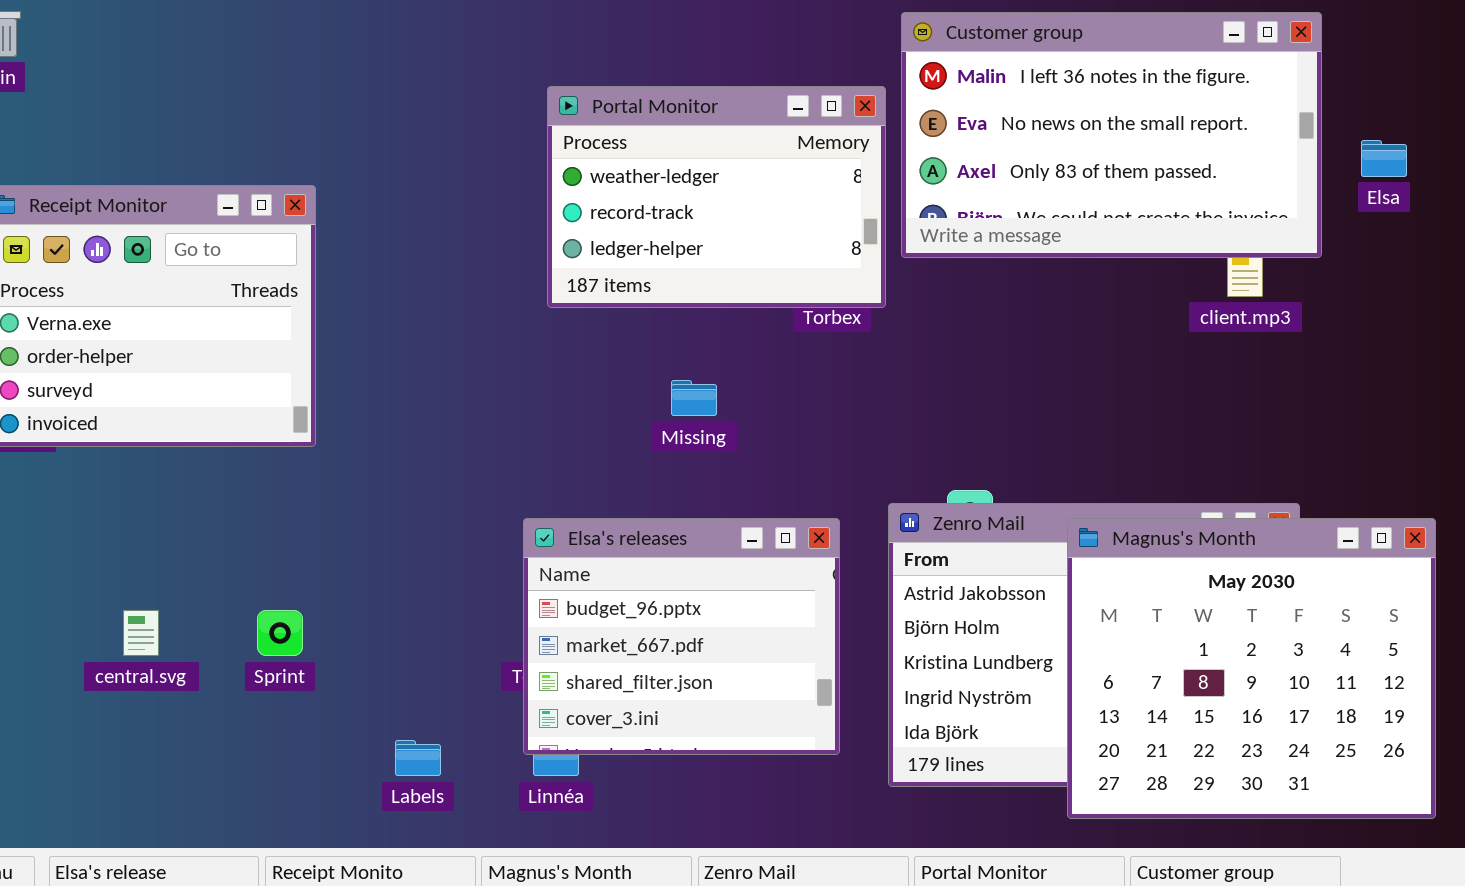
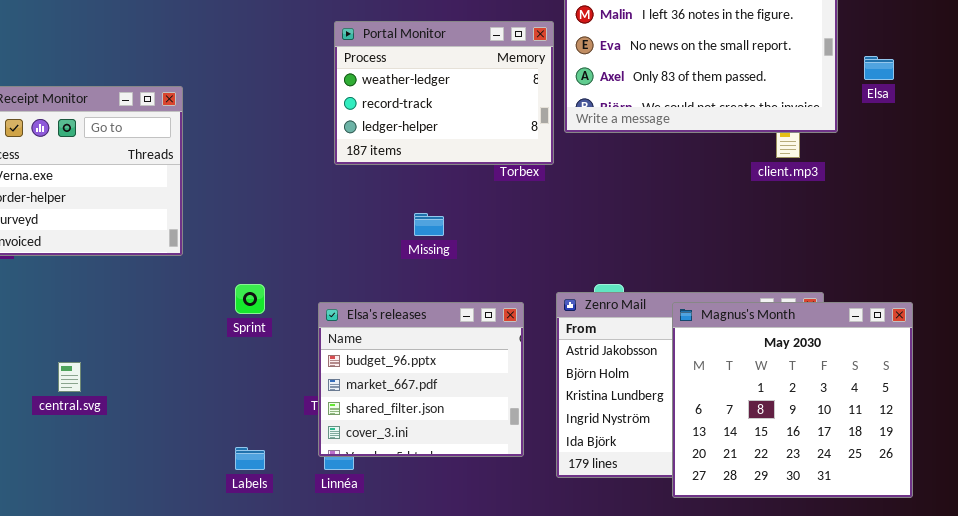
Sprint: [257,610,303,656] -> [235,284,265,314], moved

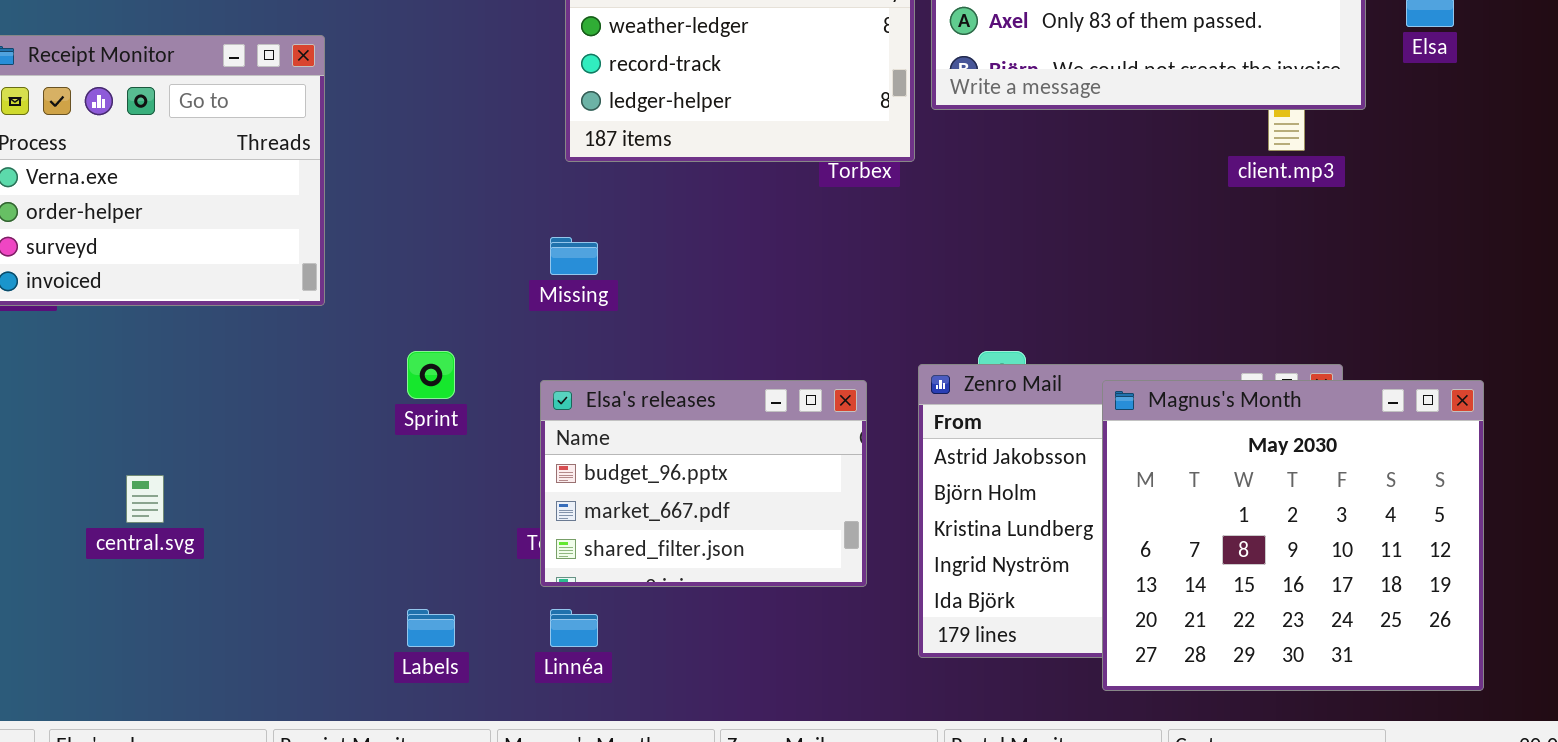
Missing: [414,213,444,236] -> [550,237,598,275], moved
Elsa's releases: [318,302,524,457] -> [540,380,867,587], resized

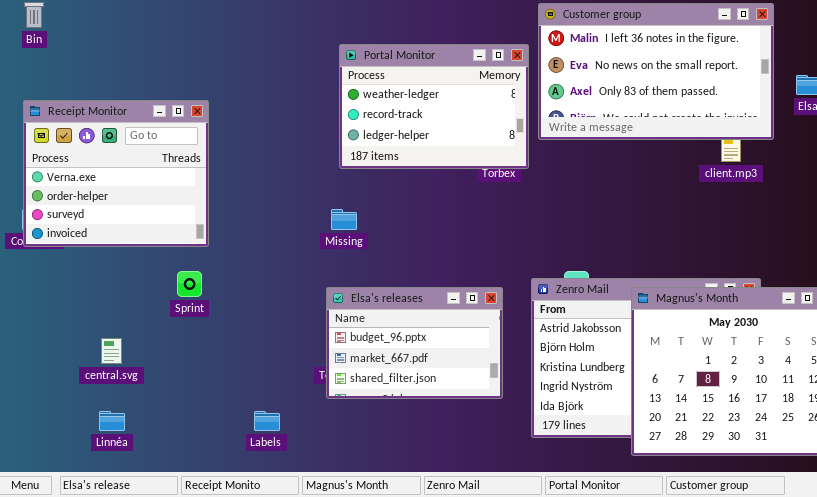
Sprint: [407,351,455,399] -> [177,271,202,297], moved
Linnéa: [550,609,598,647] -> [99,411,125,431], moved

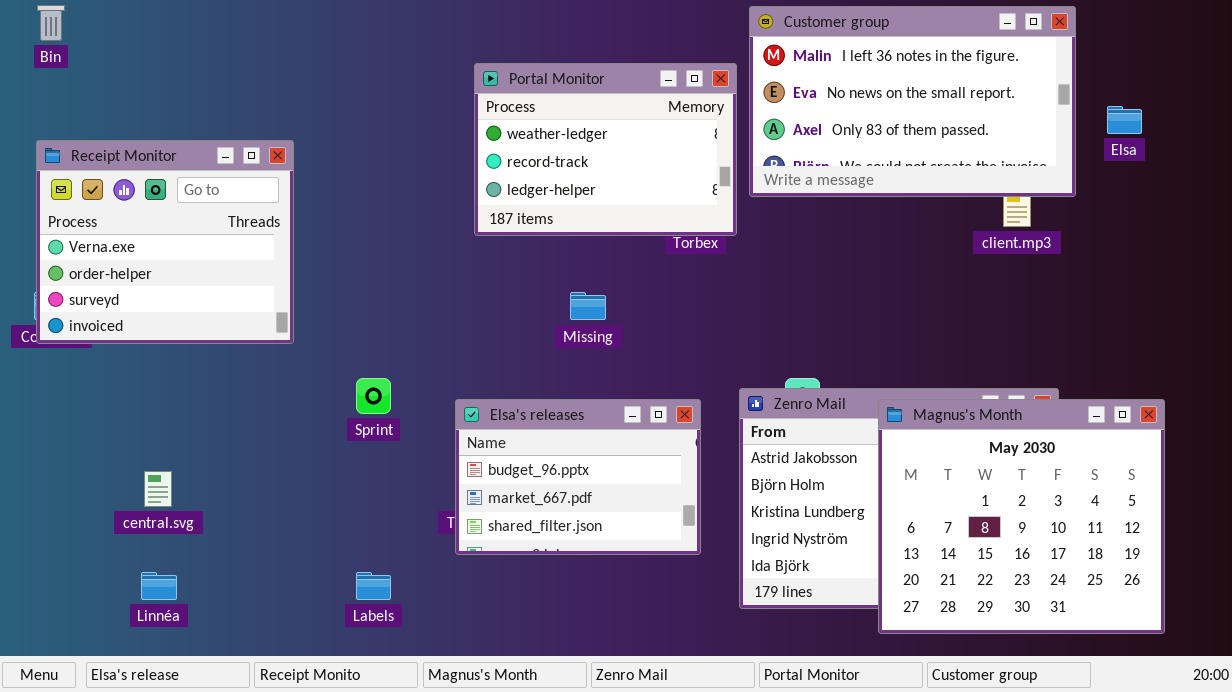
Missing: [331,209,357,230] -> [570,292,606,320], moved
Sprint: [177,271,202,297] -> [356,378,391,414], moved

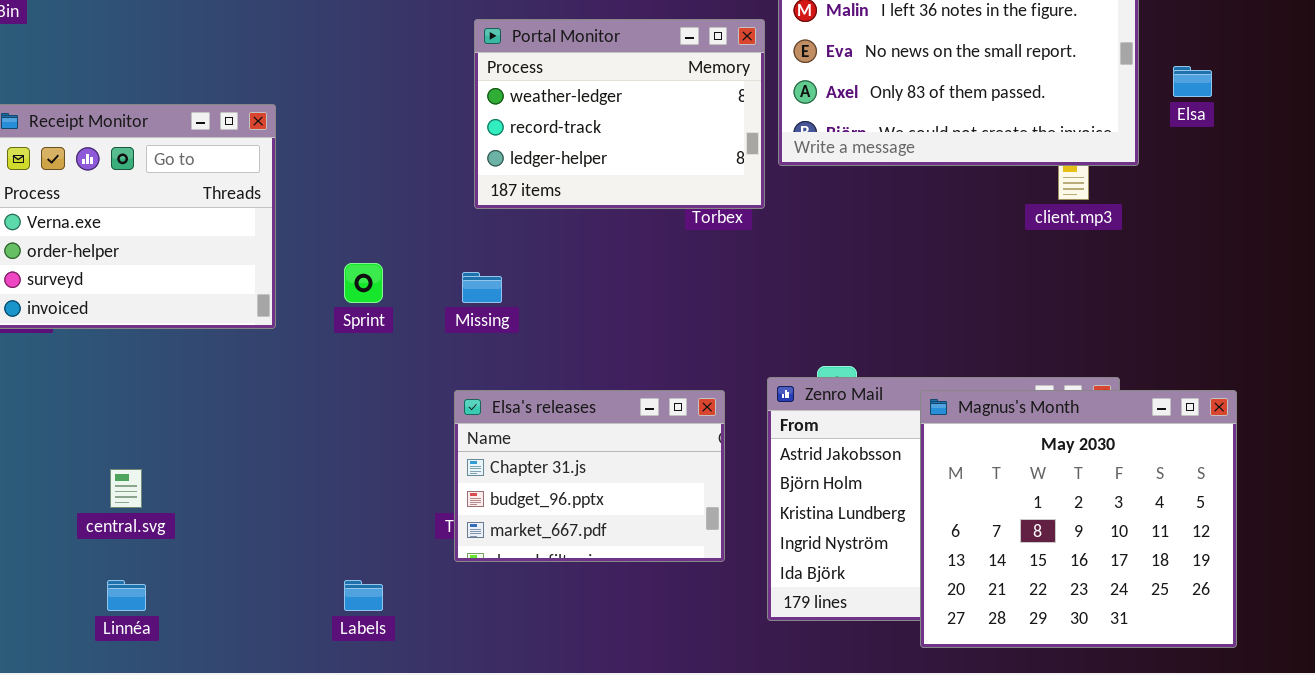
Missing: [570,292,606,320] -> [462,272,502,303], moved
Sprint: [356,378,391,414] -> [344,263,383,303], moved
Elsa's releases: [455,399,701,555] -> [454,390,725,562], scrolled up 1 row

